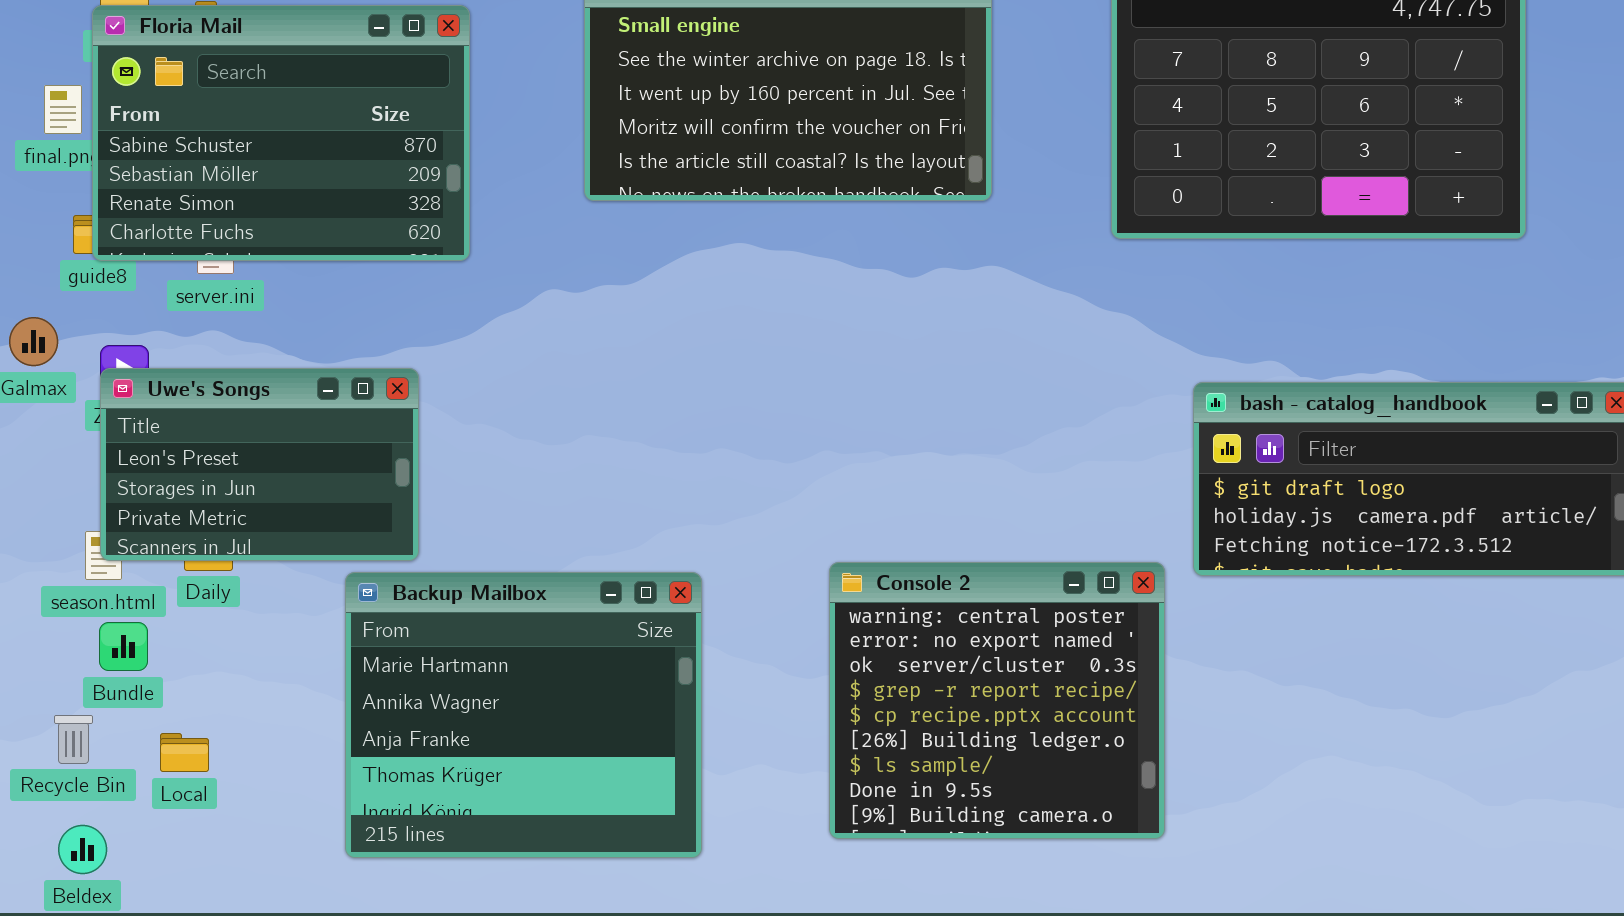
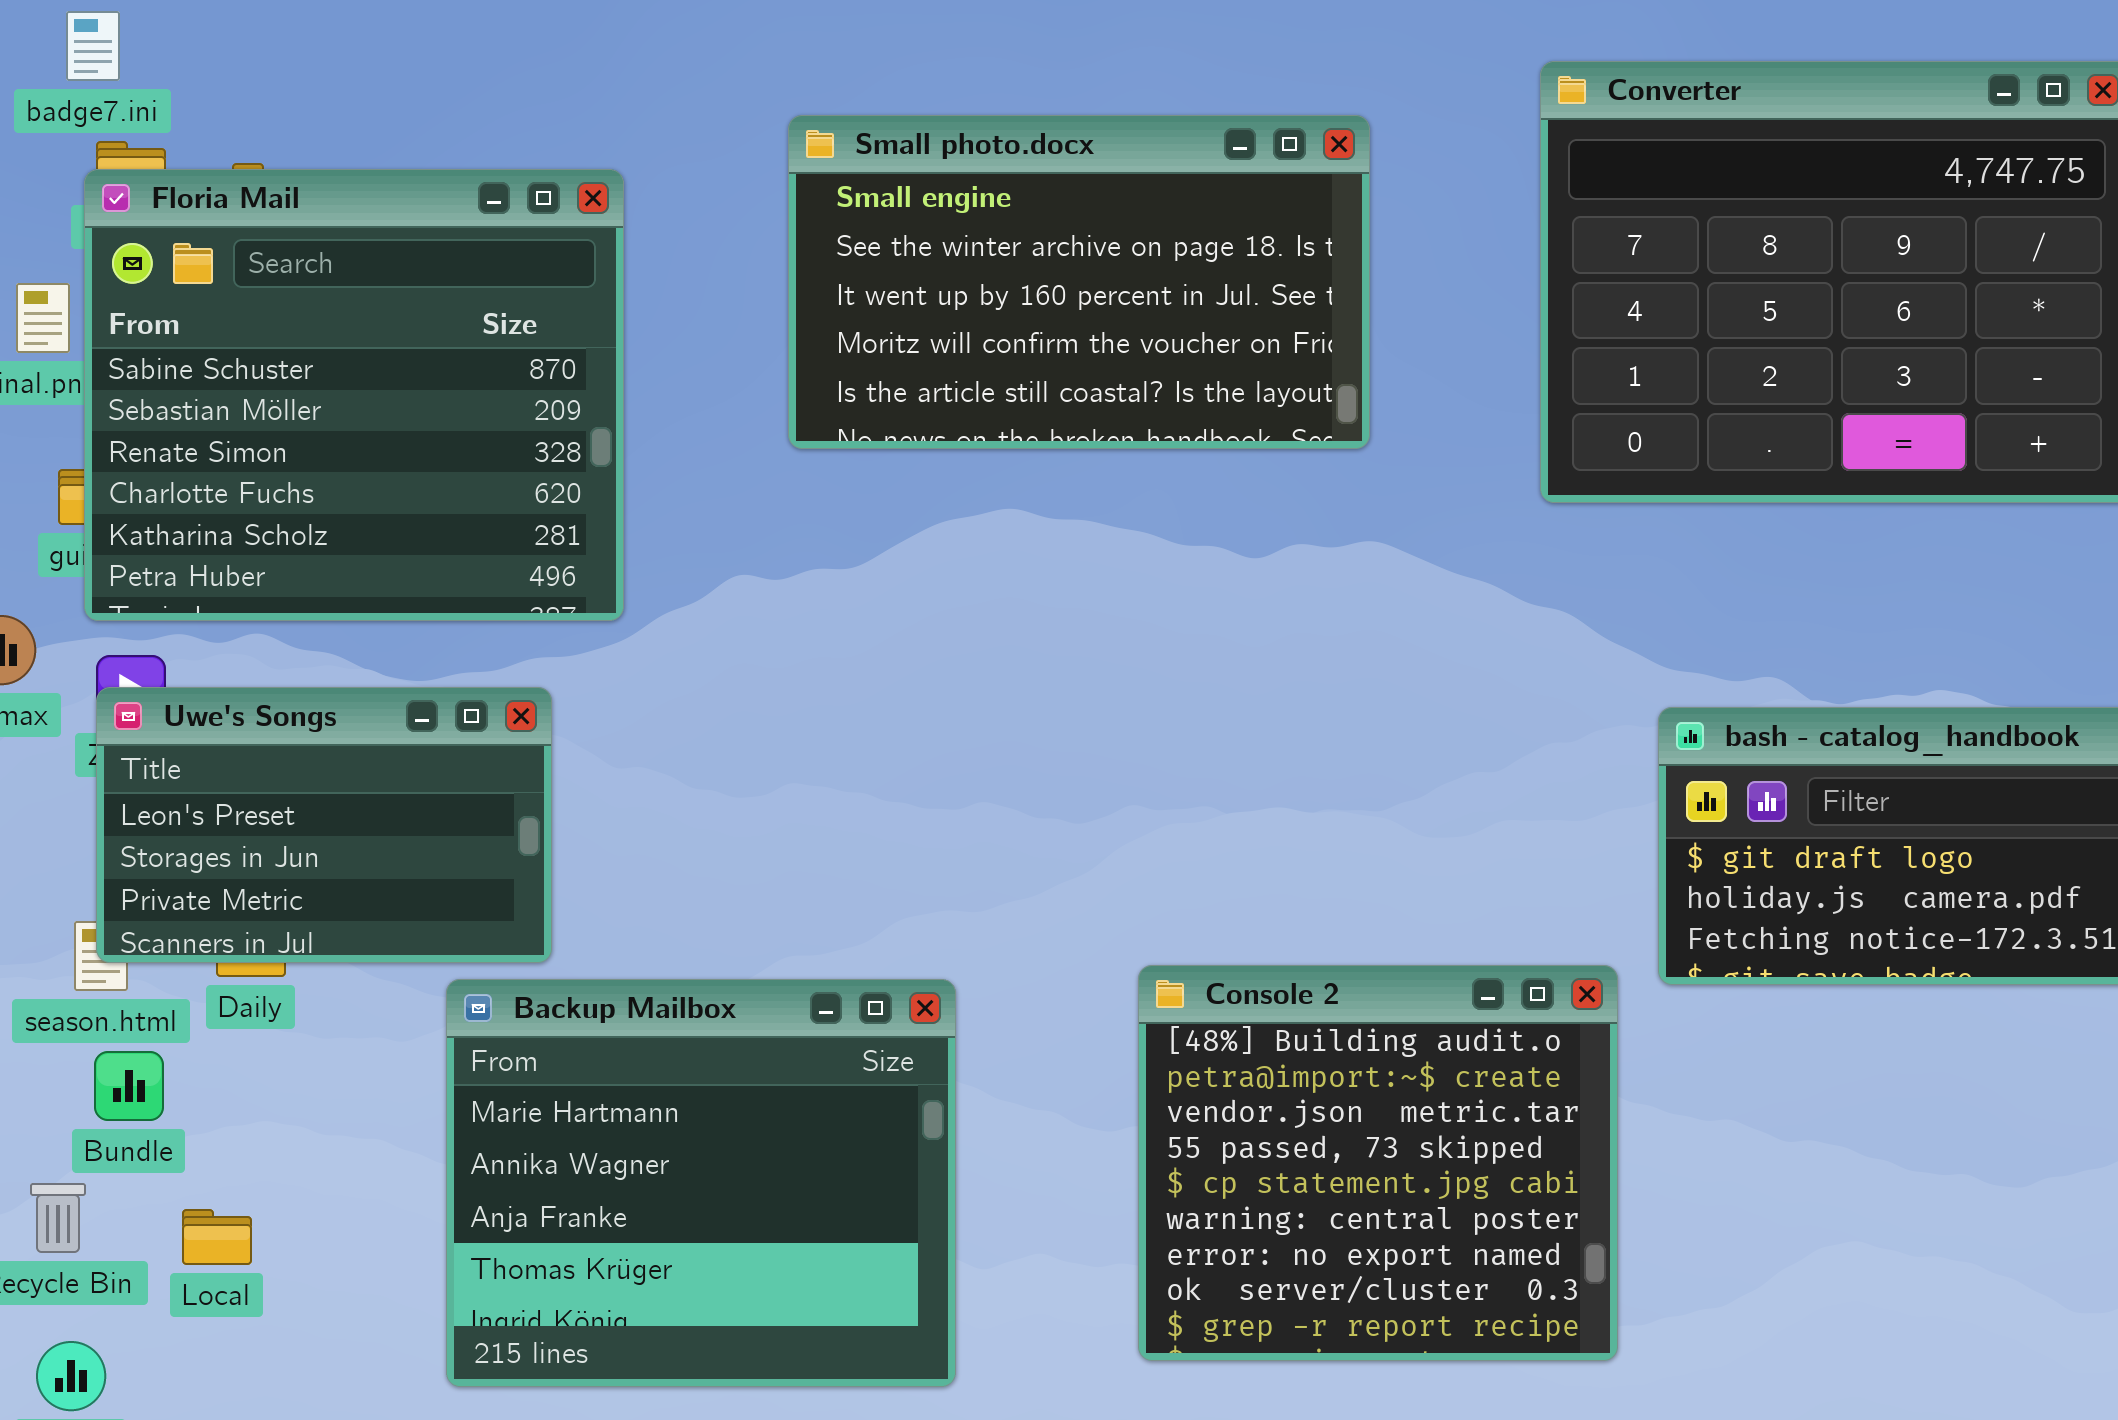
Floria Mail: [92,5,470,261] -> [84,169,624,621], resized
Console 2: [829,562,1165,839] -> [1138,965,1618,1361], scrolled up 5 rows

